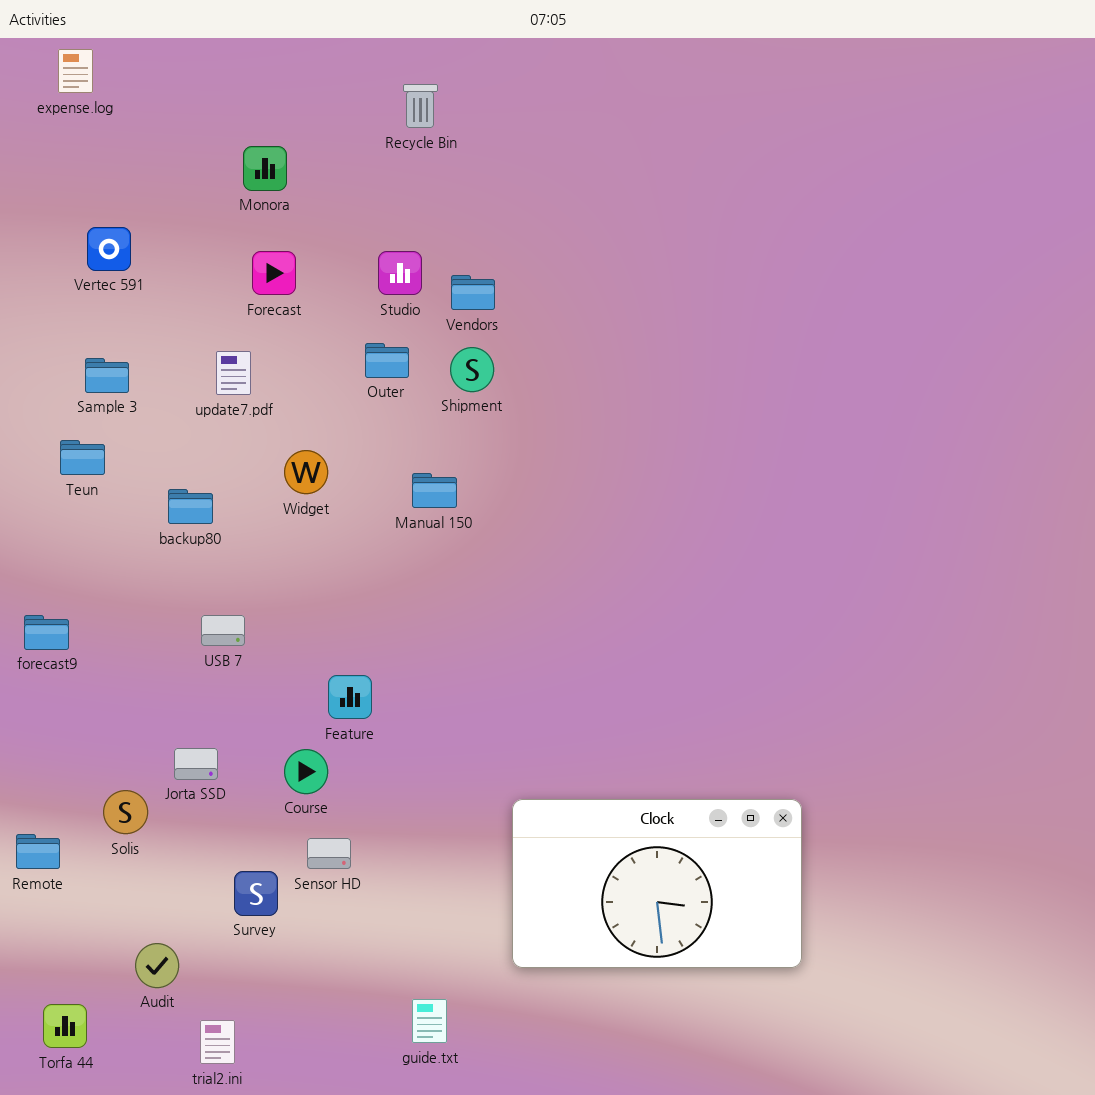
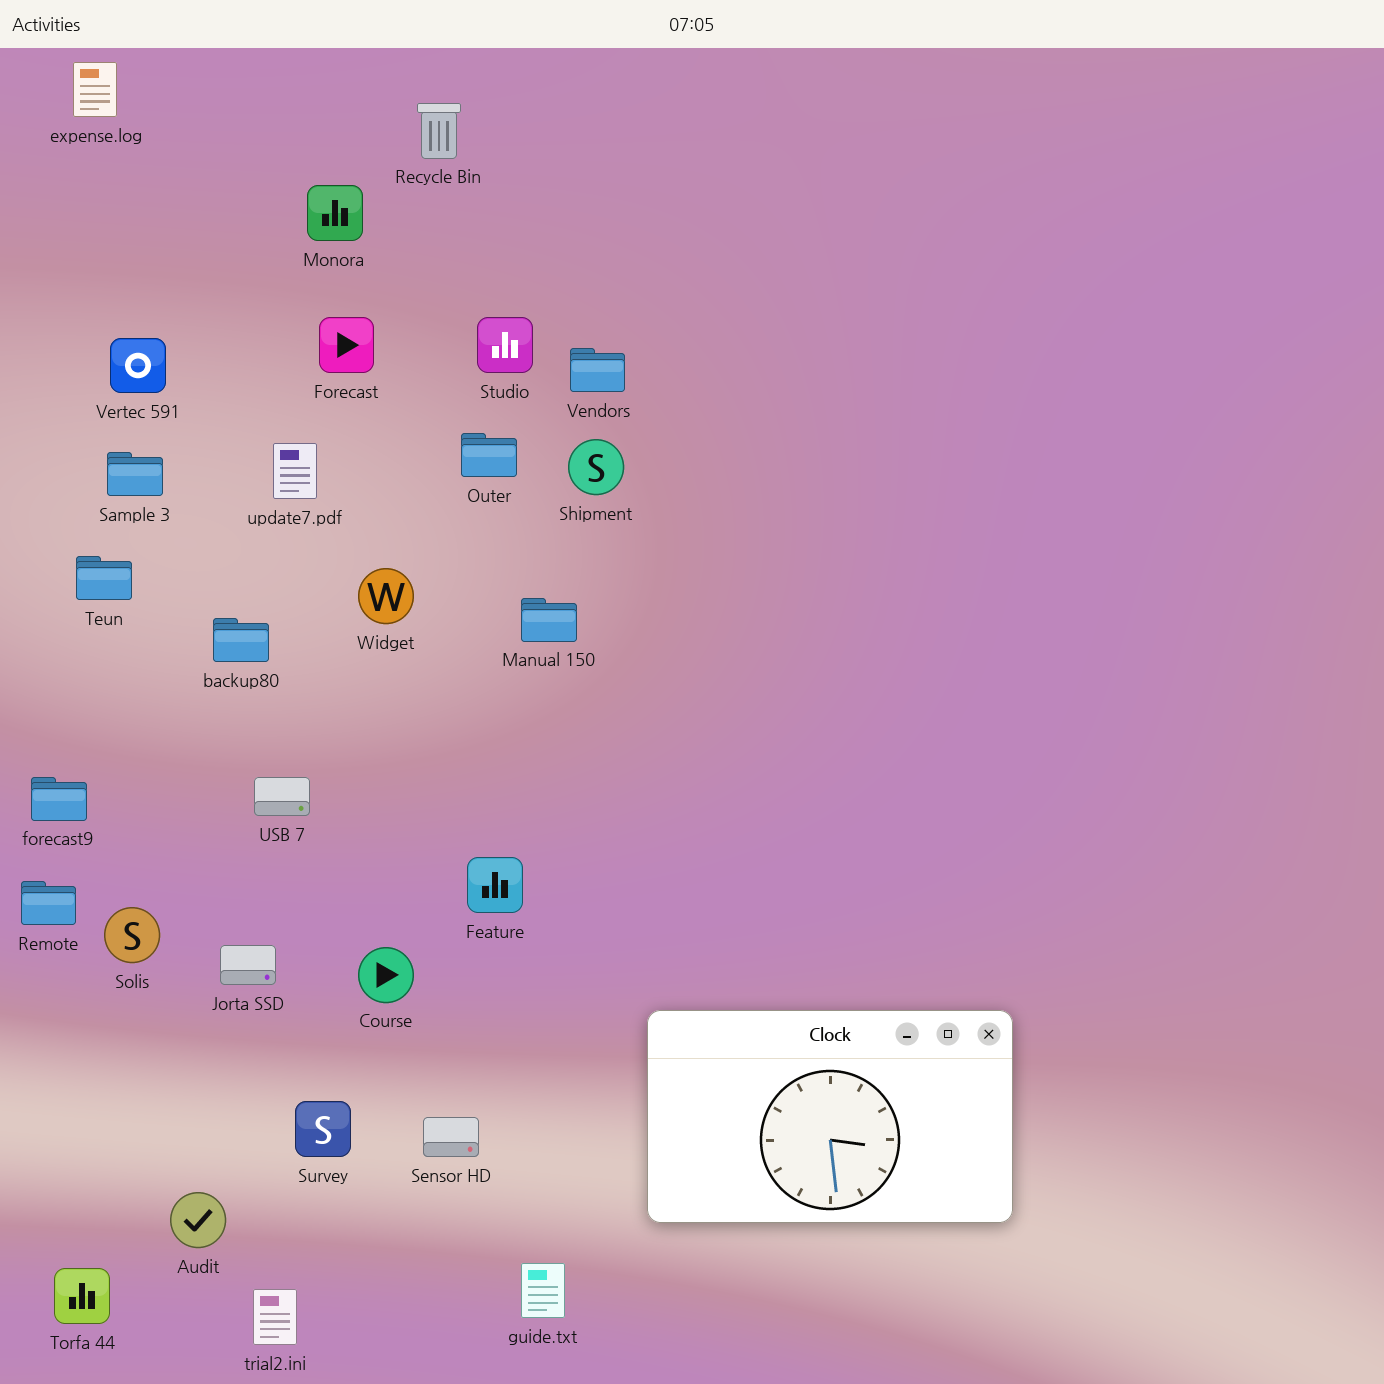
Recycle Bin: [403,84,438,128] -> [417,103,461,159], moved
Vertec 591: [87,227,131,271] -> [110,338,166,393], moved
Feature: [328,675,372,719] -> [467,857,523,913], moved
Solis: [103,790,148,834] -> [104,907,160,963], moved
Remote: [16,834,60,869] -> [21,881,76,925], moved
Sensor HD: [307,838,351,869] -> [423,1117,479,1157], moved

